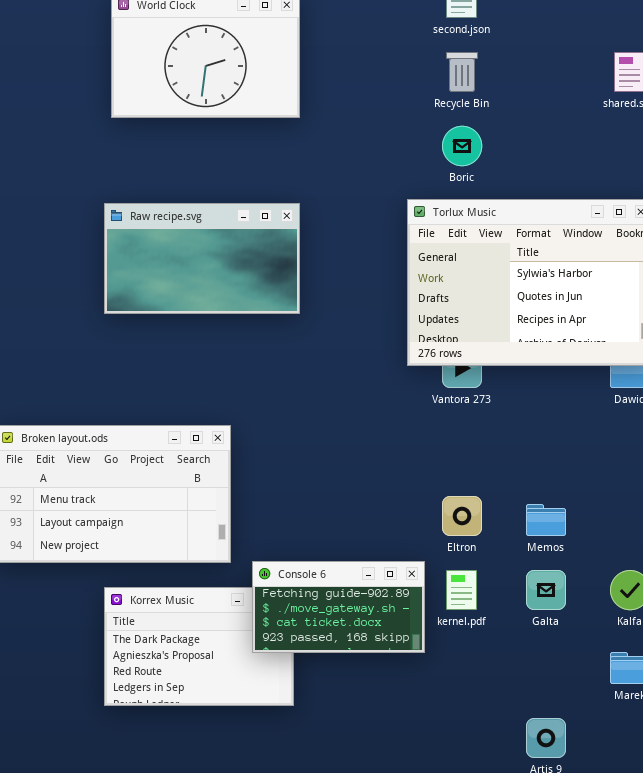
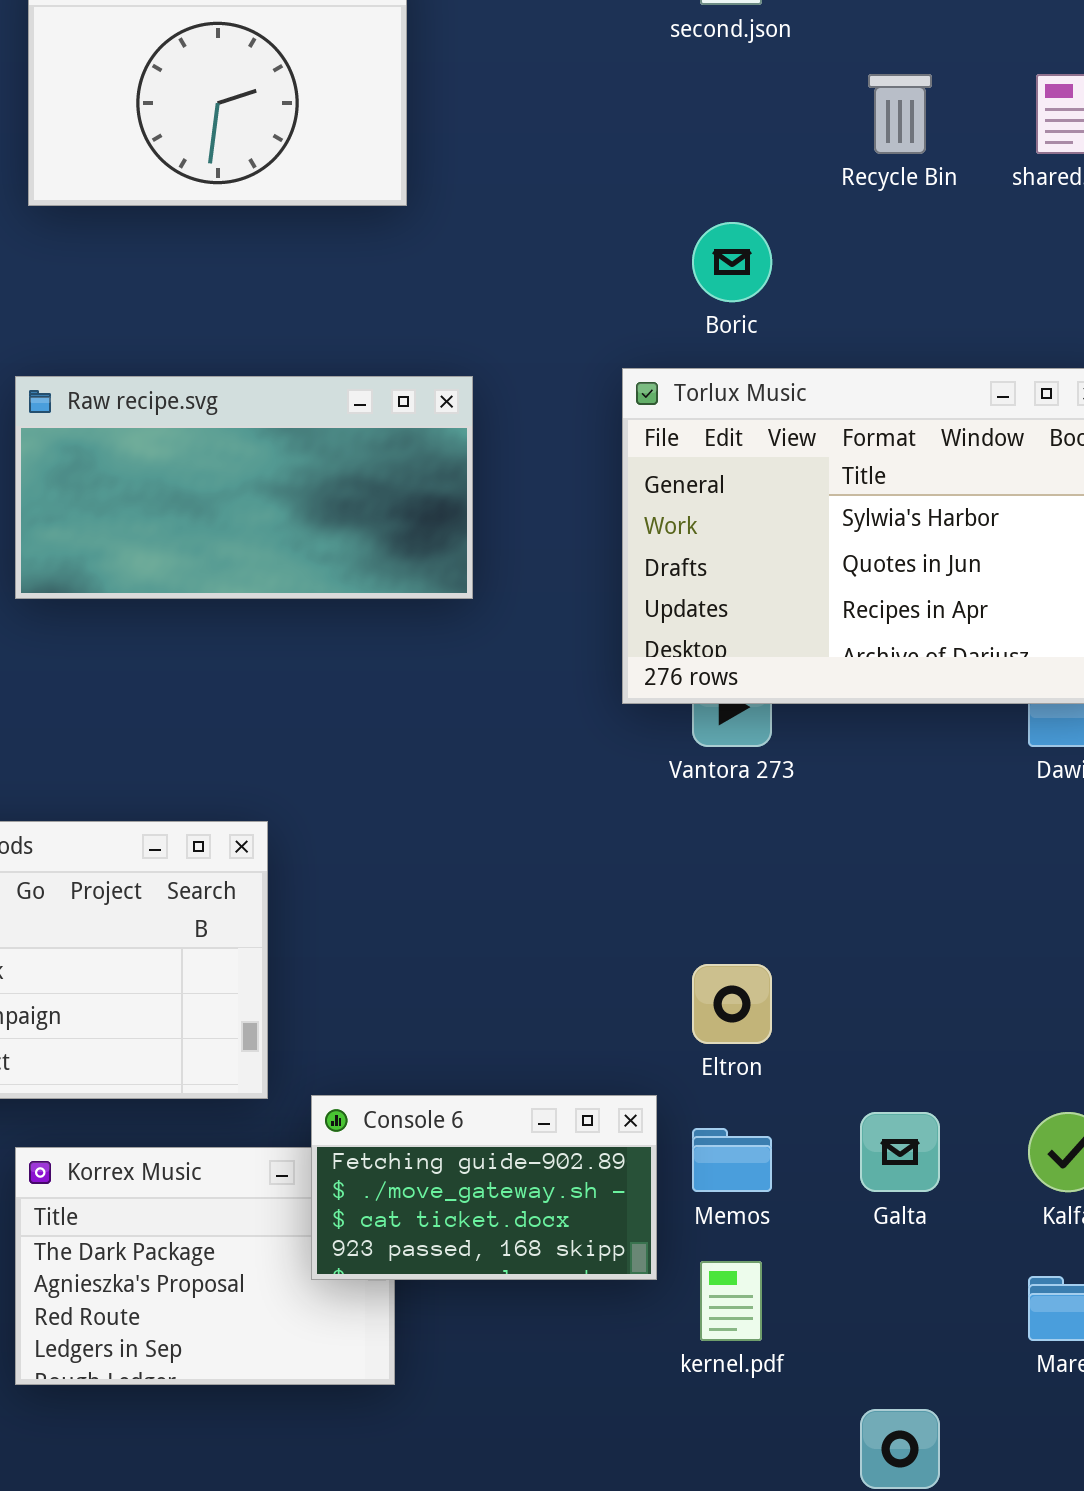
Recycle Bin: [446,52,478,92] -> [868,74,932,154], moved
Raw recipe.svg: [104,203,300,314] -> [15,376,473,599], resized
Memos: [526,504,566,536] -> [692,1128,772,1192], moved
kernel.pdf: [446,570,477,610] -> [700,1261,762,1341], moved

